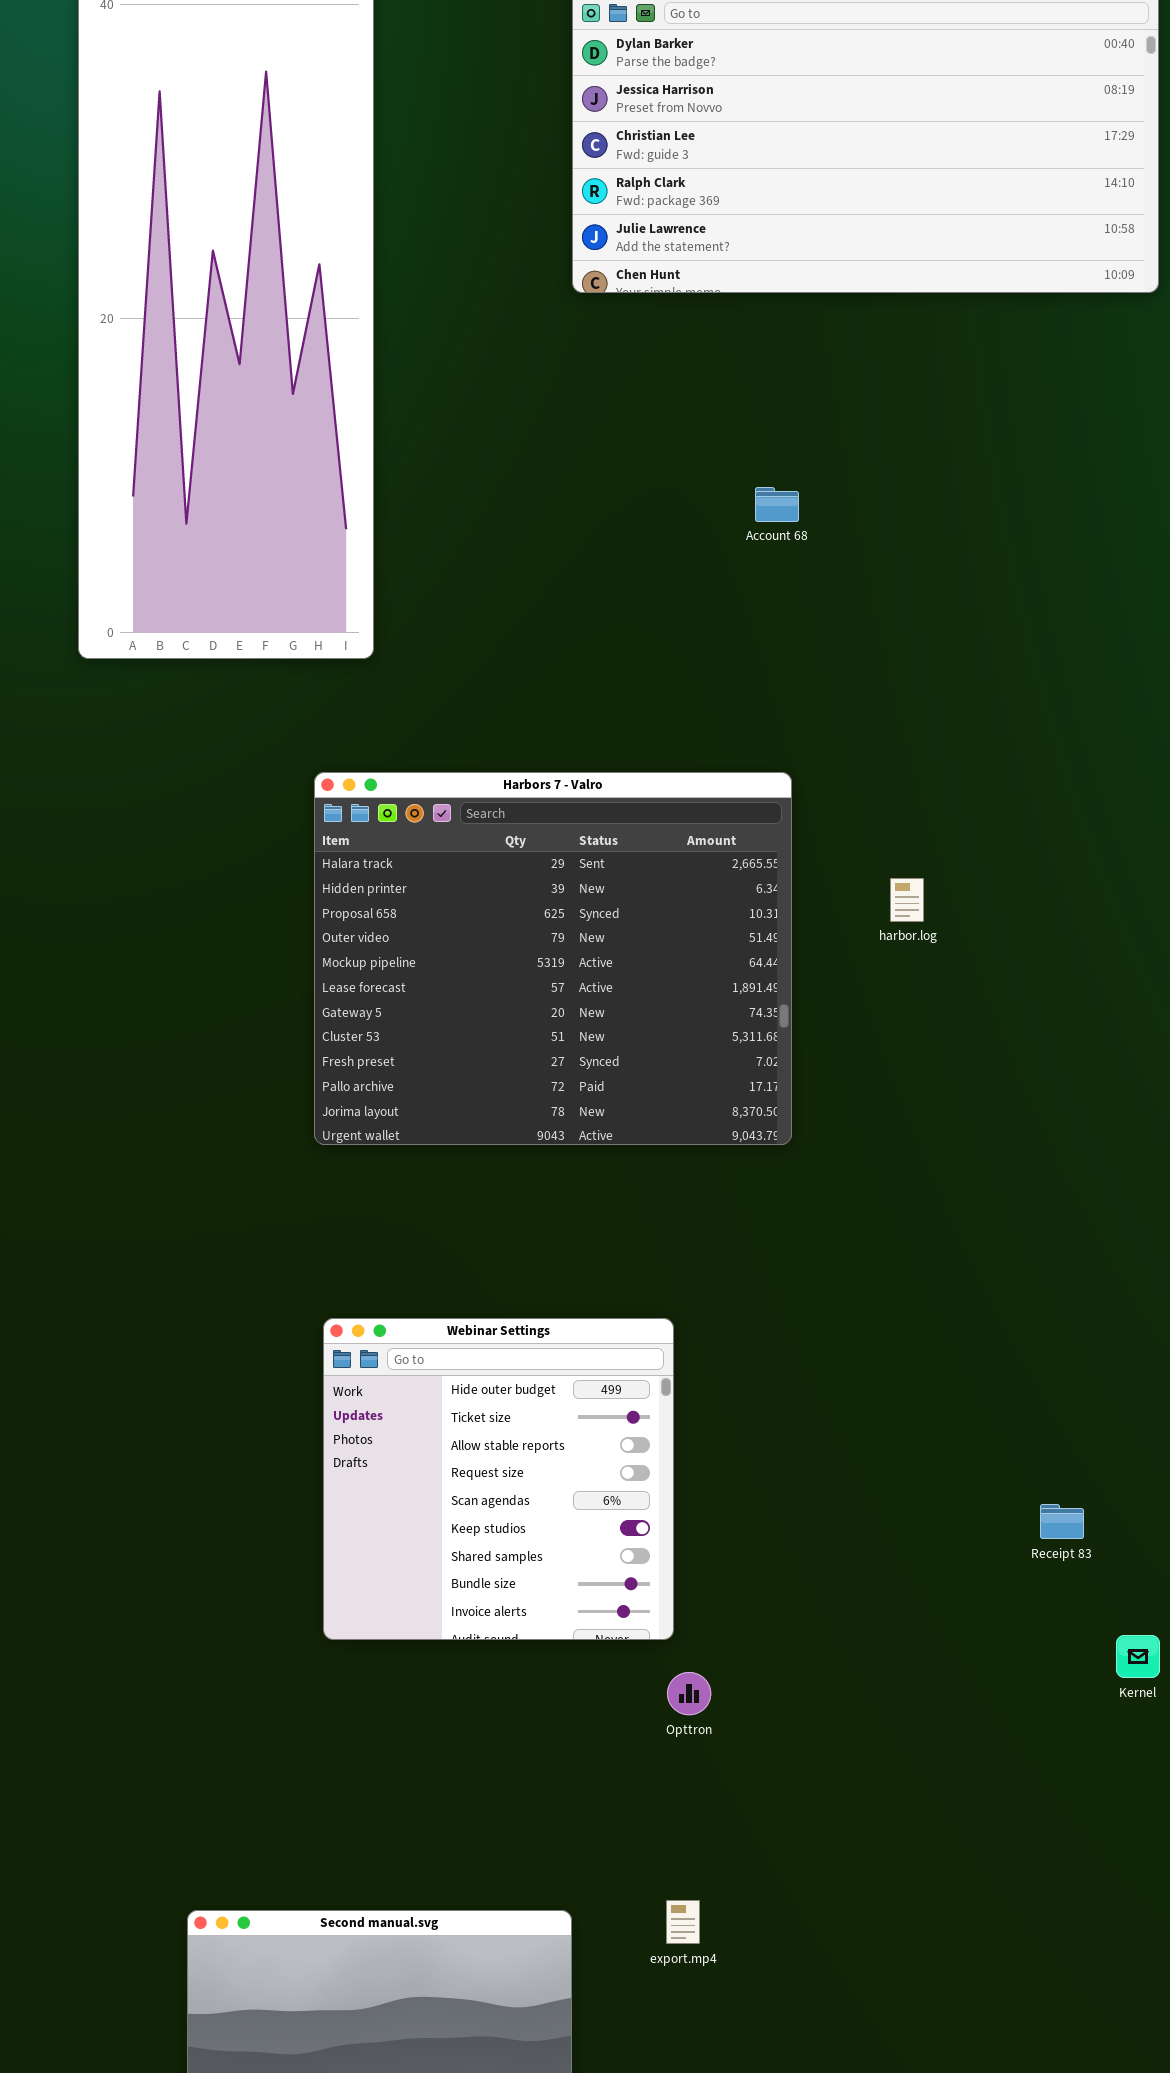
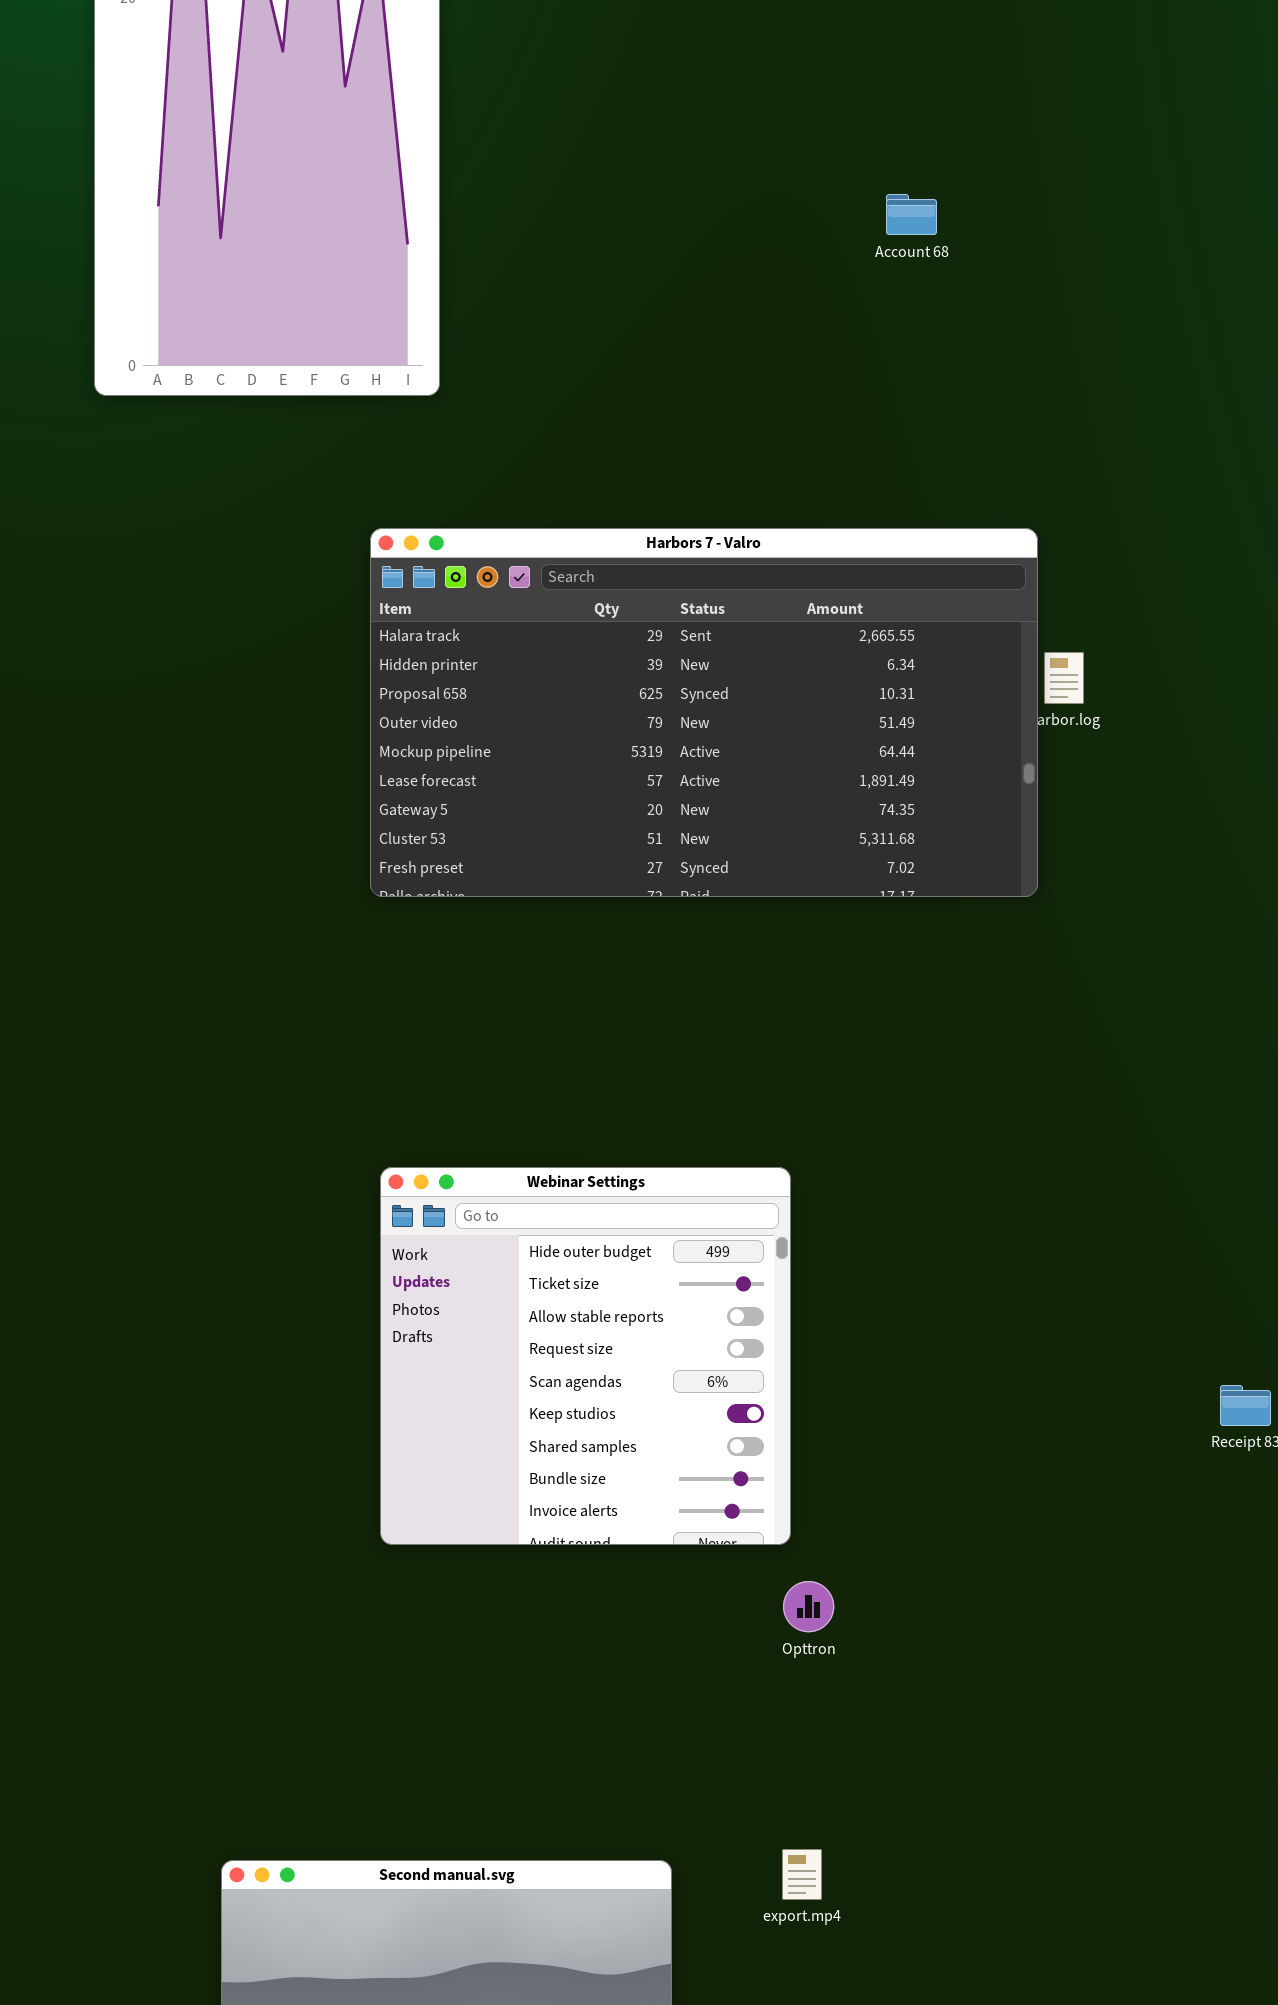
Harbors 7 - Valro: [314,772,792,1145] -> [370,528,1038,897], resized

